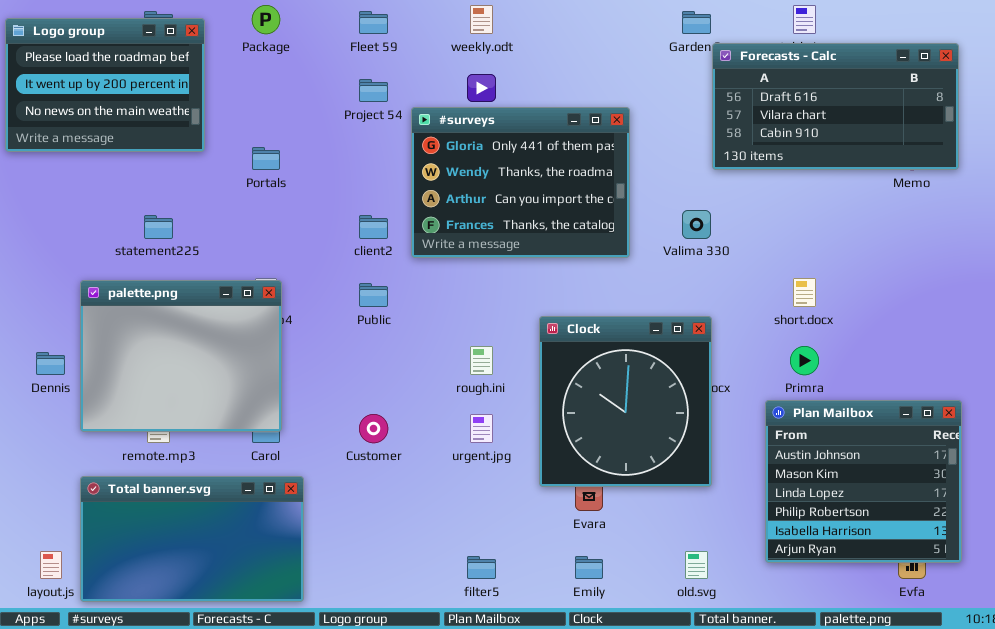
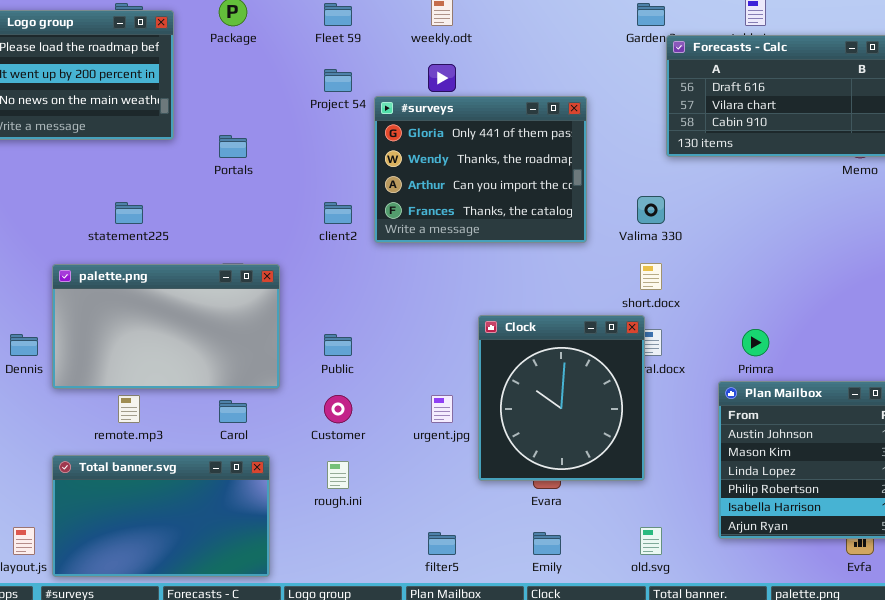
short.docx: [793,278,816,307] -> [640,263,662,290], moved
palette.png: [80,280,282,432] -> [52,264,280,389], resized
Public: [359,283,388,307] -> [324,334,352,356], moved
Clock: [539,316,712,487] -> [478,315,645,481], moved
rough.ini: [470,346,493,375] -> [327,461,349,489], moved

